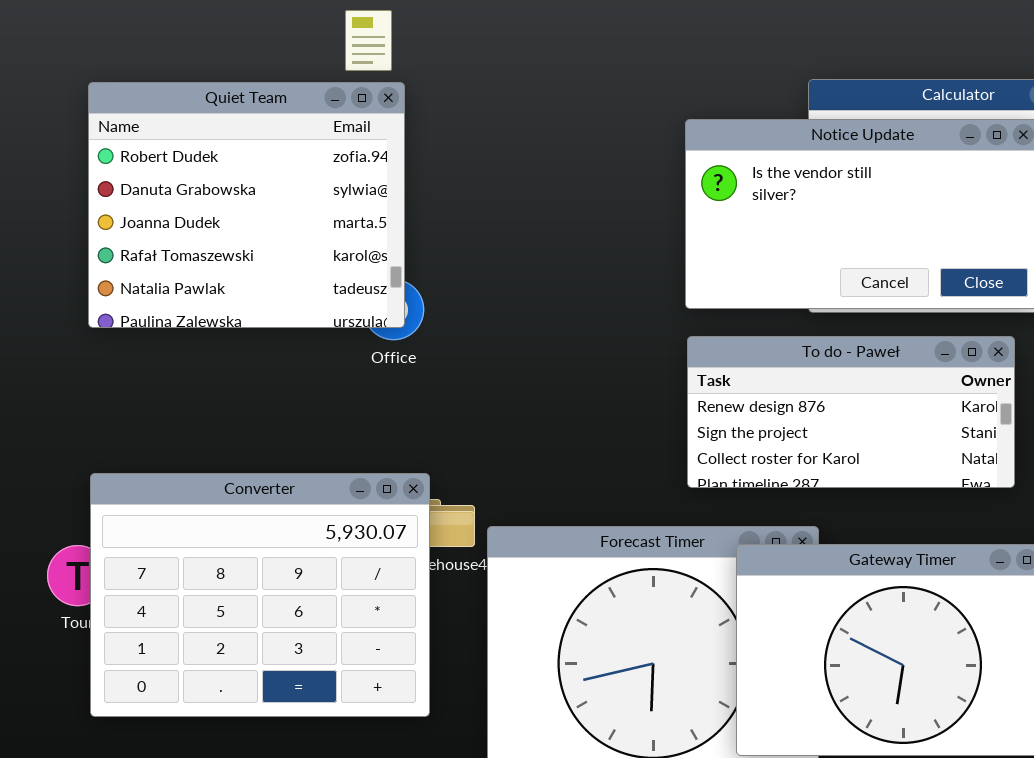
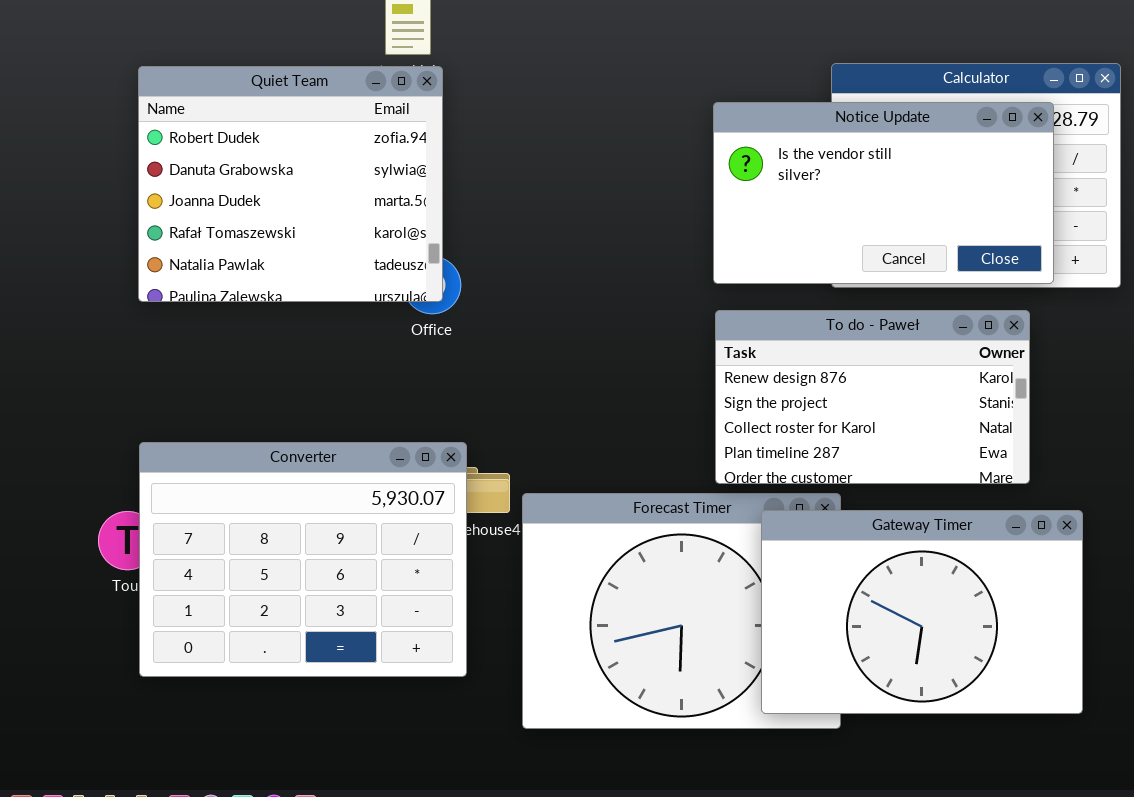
To do - Paweł: [687,336,1015,488] -> [715,310,1030,484], resized

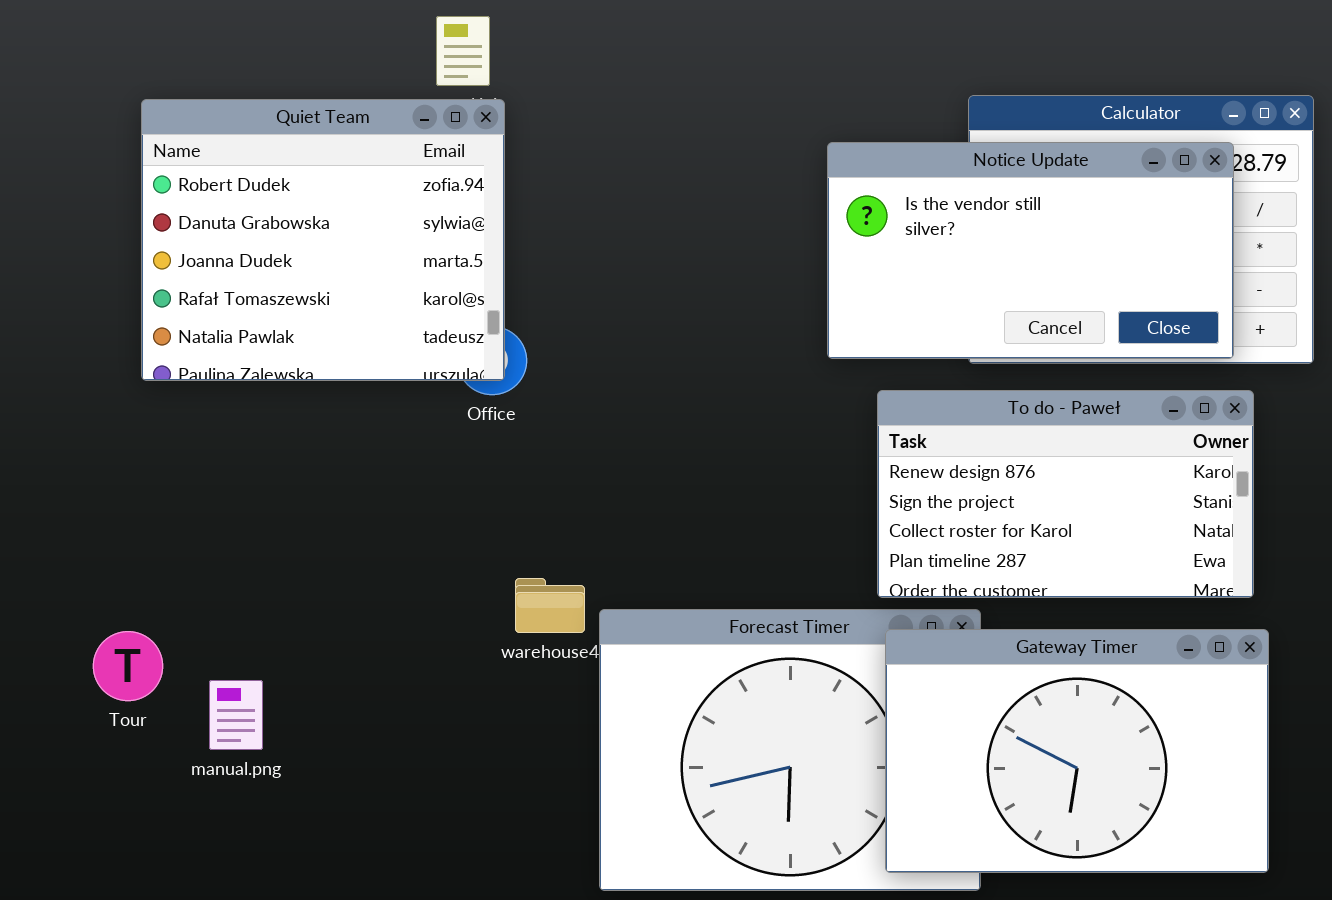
To do - Paweł: [715,310,1030,484] -> [877,390,1254,598], moved
Converter: [139,442,467,677] -> none, closed

